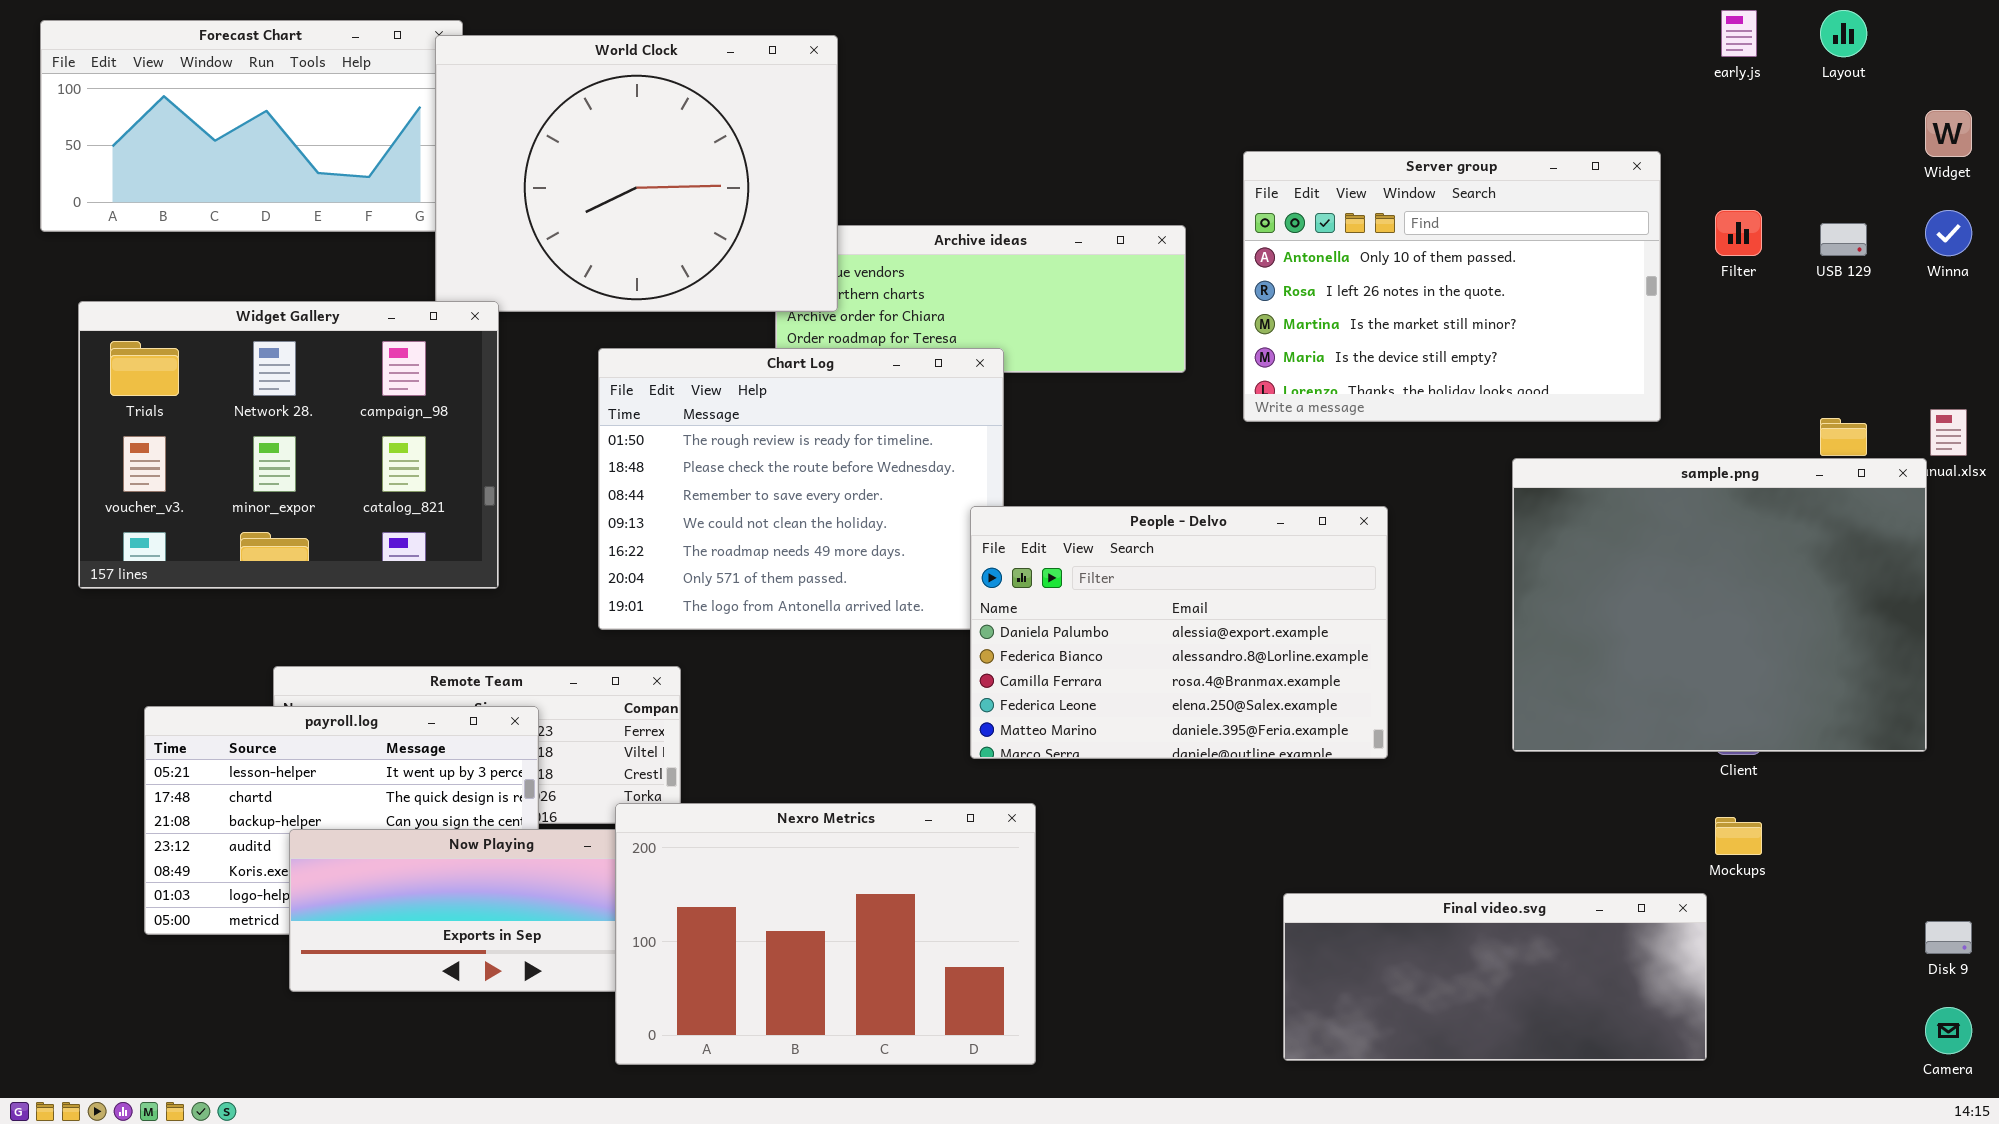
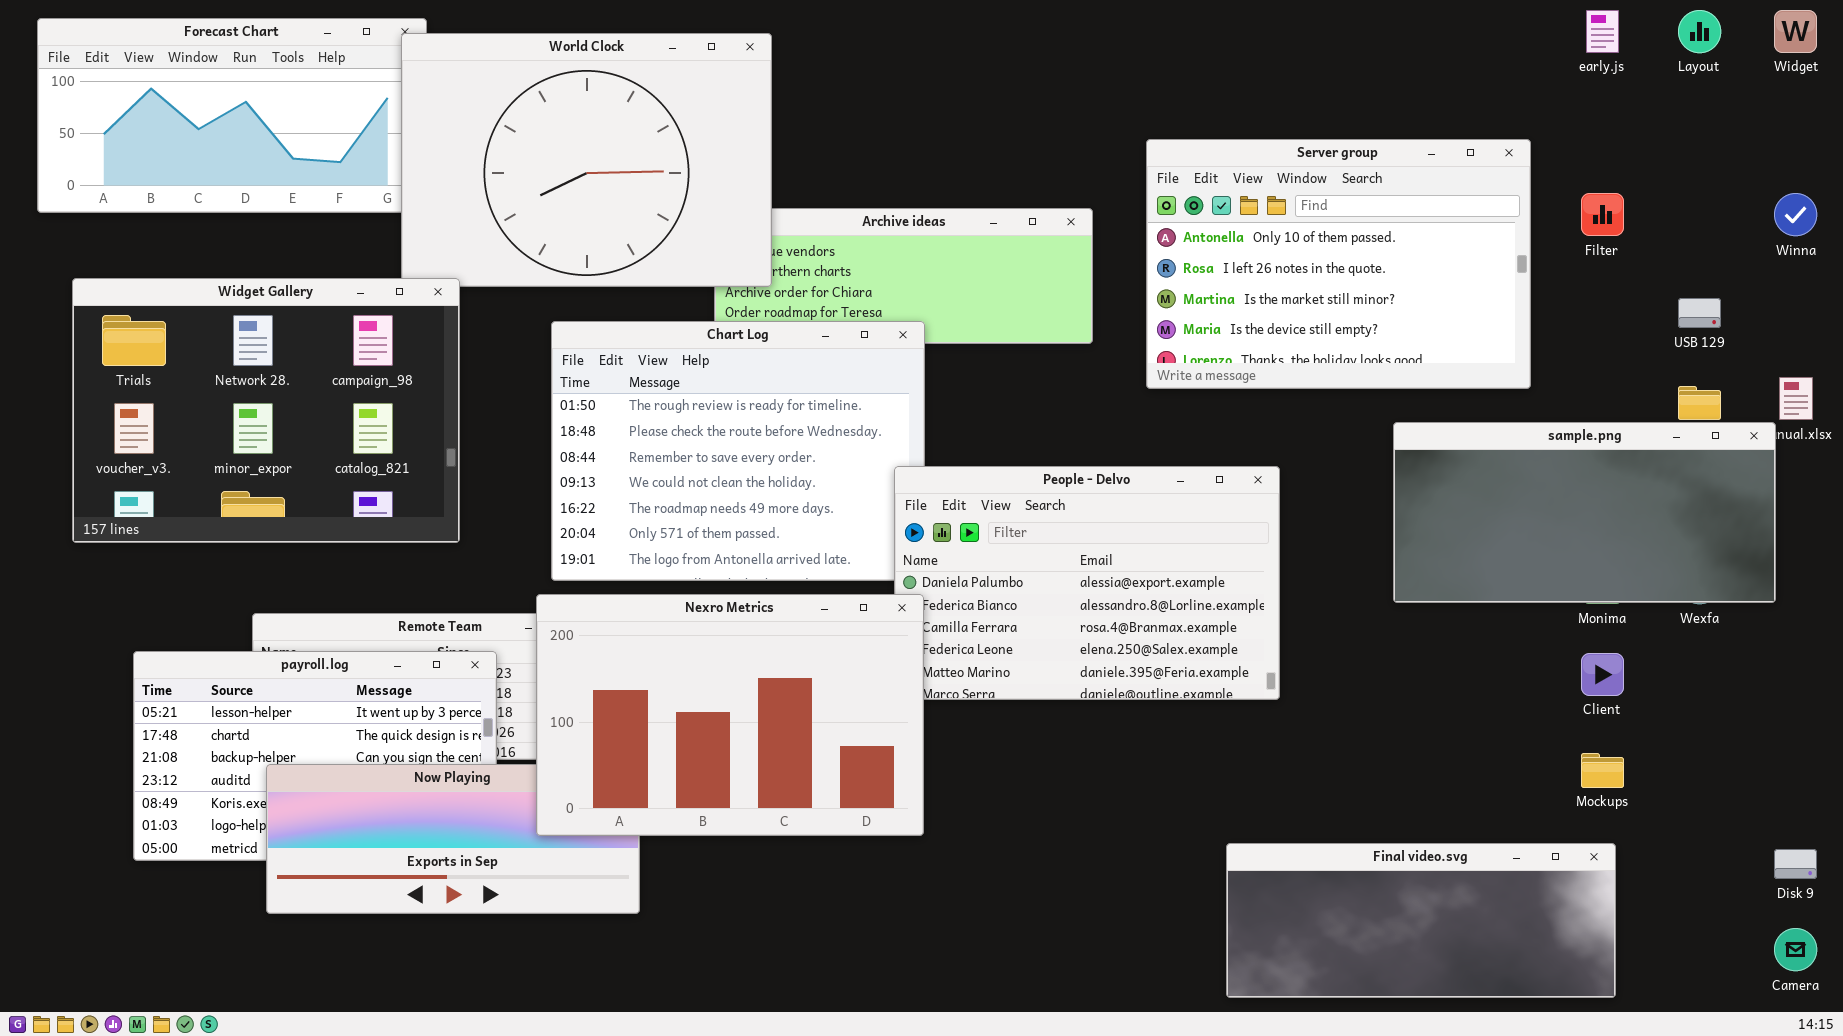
Widget: [1925,110,1972,157] -> [1774,10,1817,53], moved
USB 129: [1820,223,1867,256] -> [1678,298,1721,328], moved
sample.png: [1512,458,1927,752] -> [1393,422,1776,603], resized
Nexro Metrics: [615,803,1036,1065] -> [536,594,924,836], moved
Final video.svg: [1283,893,1707,1061] -> [1226,843,1616,998], moved

